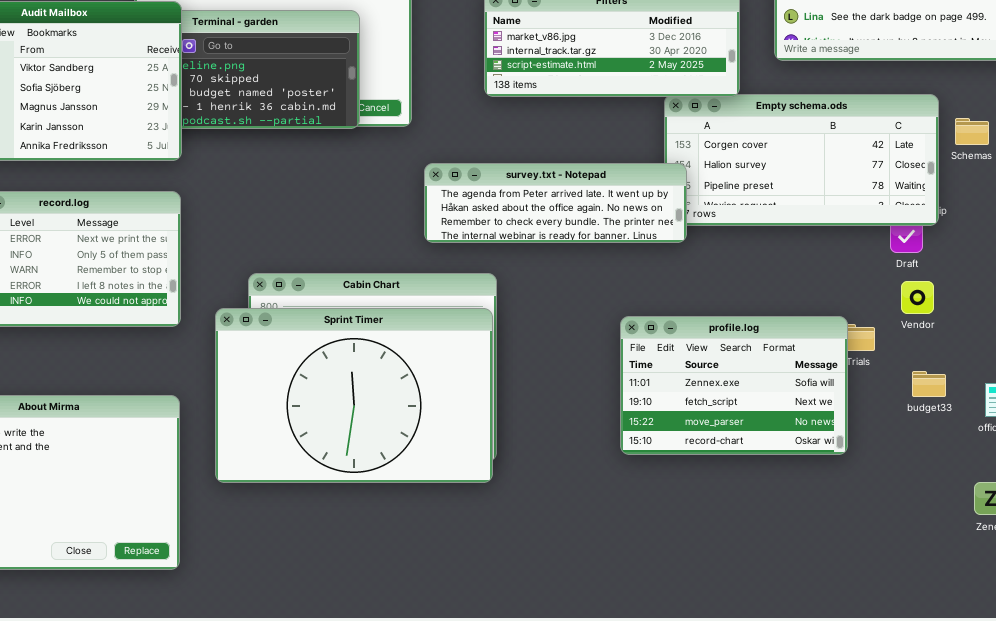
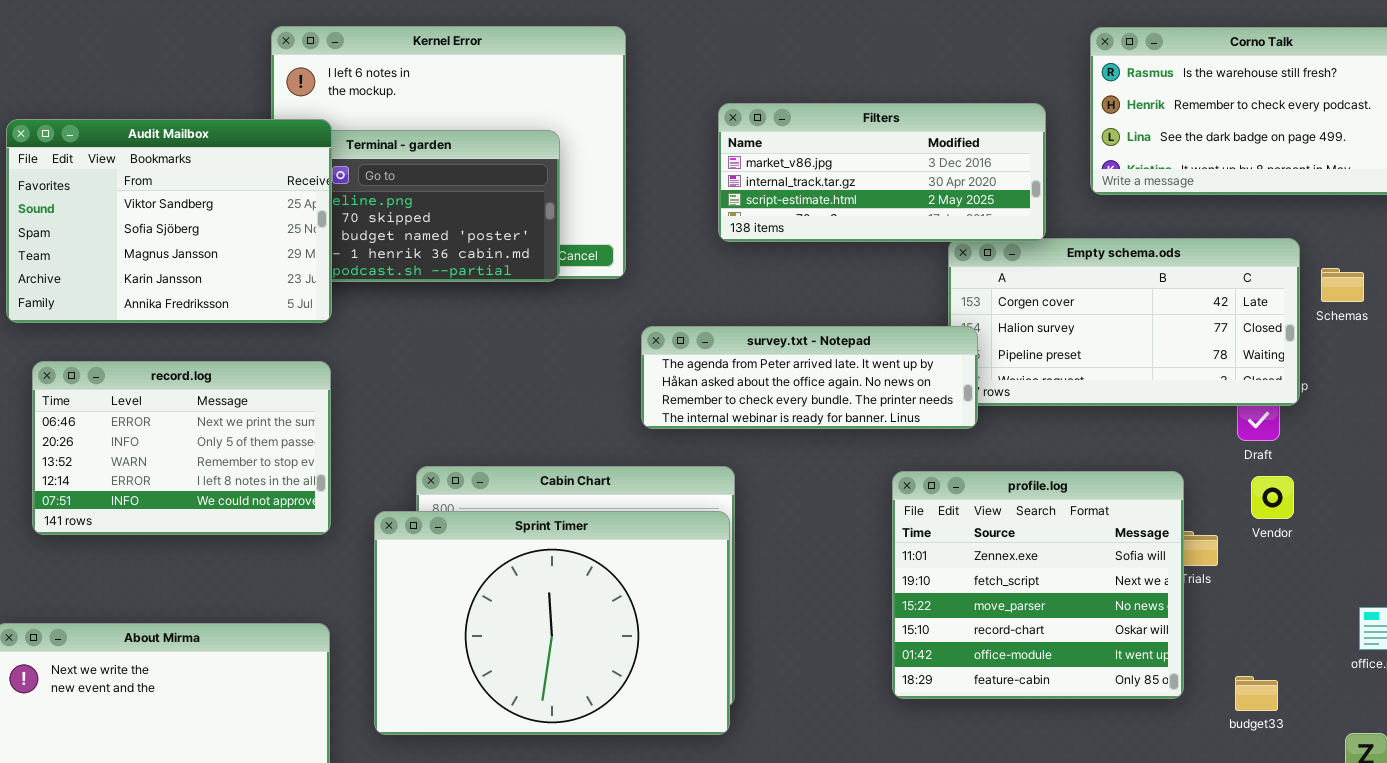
profile.log: [620,316,848,455] -> [892,471,1184,699], resized
budget33: [912,371,946,397] -> [1235,676,1278,711], moved

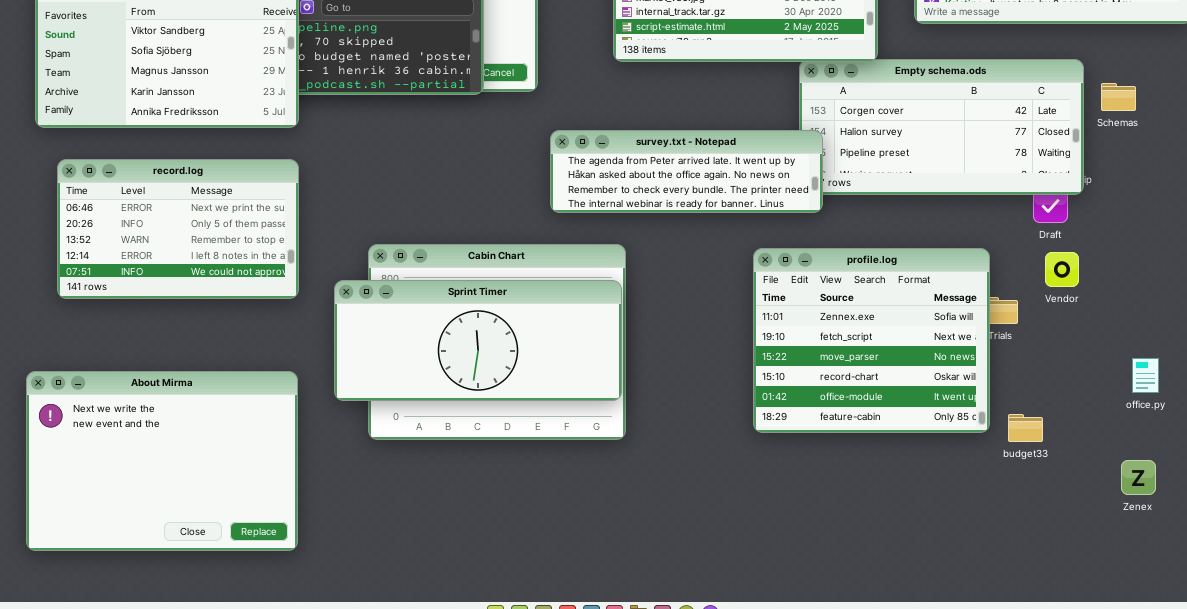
Sprint Timer: [374,511,730,735] -> [334,280,622,401], resized
budget33: [1235,676,1278,711] -> [1008,414,1043,442], moved

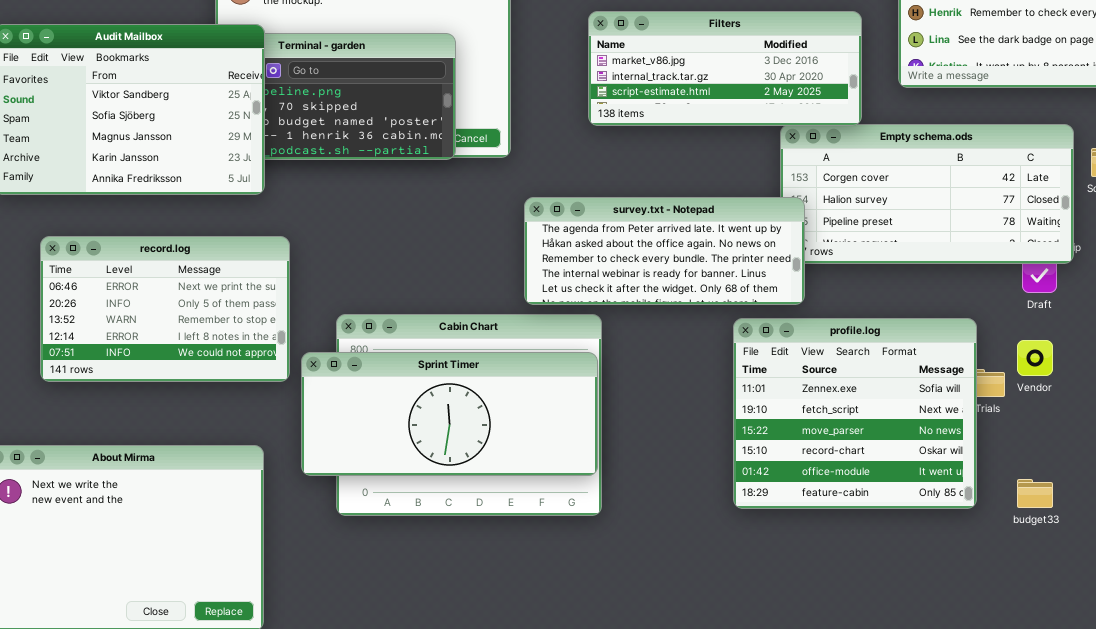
survey.txt - Notepad: [550,130,823,213] -> [524,197,805,305], resized
record.log: [57,159,299,299] -> [40,236,290,382], moved
Vendor: [1045,252,1079,287] -> [1017,340,1053,376], moved
budget33: [1008,414,1043,442] -> [1017,479,1053,508], moved

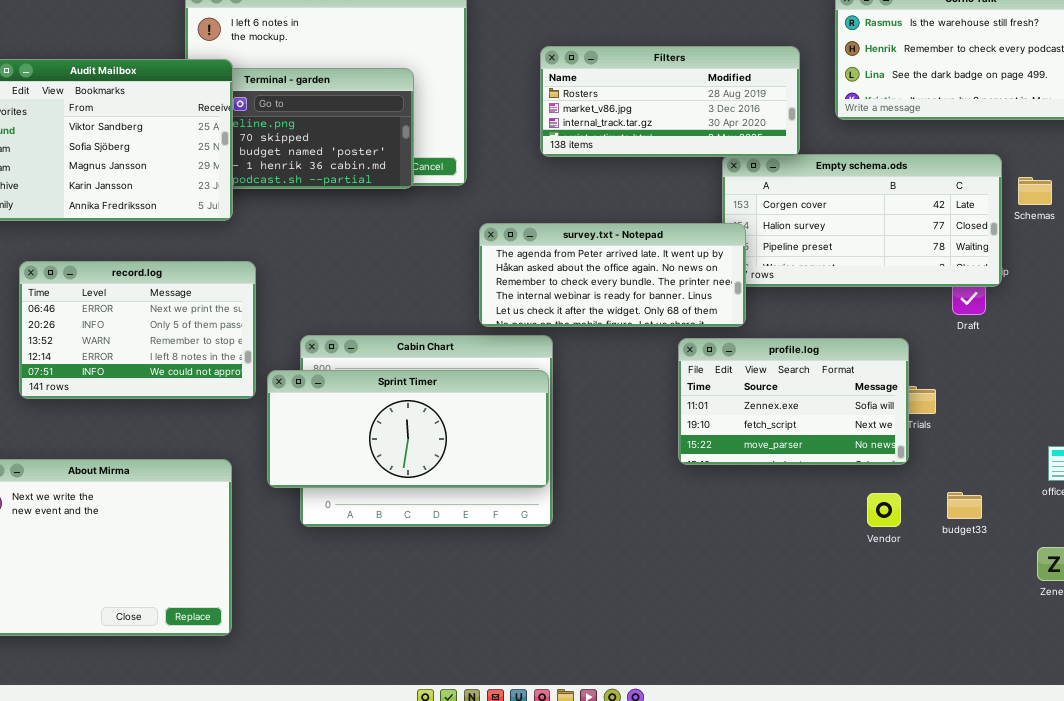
Filters: [588,11,862,126] -> [540,46,800,157], scrolled up 1 row
profile.log: [733,318,977,509] -> [678,338,909,465], resized
Vendor: [1017,340,1053,376] -> [867,493,901,527], moved

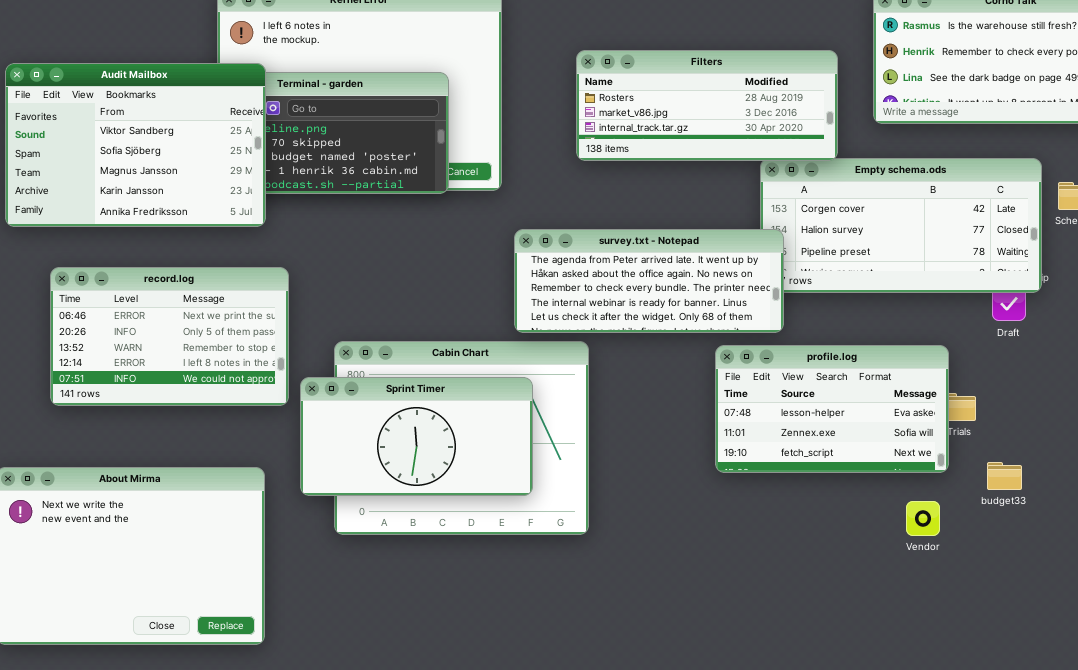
profile.log: [678,338,909,465] -> [715,345,949,473], scrolled up 1 row
Sprint Timer: [267,370,549,488] -> [300,377,533,496], resized
budget33: [947,492,982,519] -> [987,462,1022,490], moved

